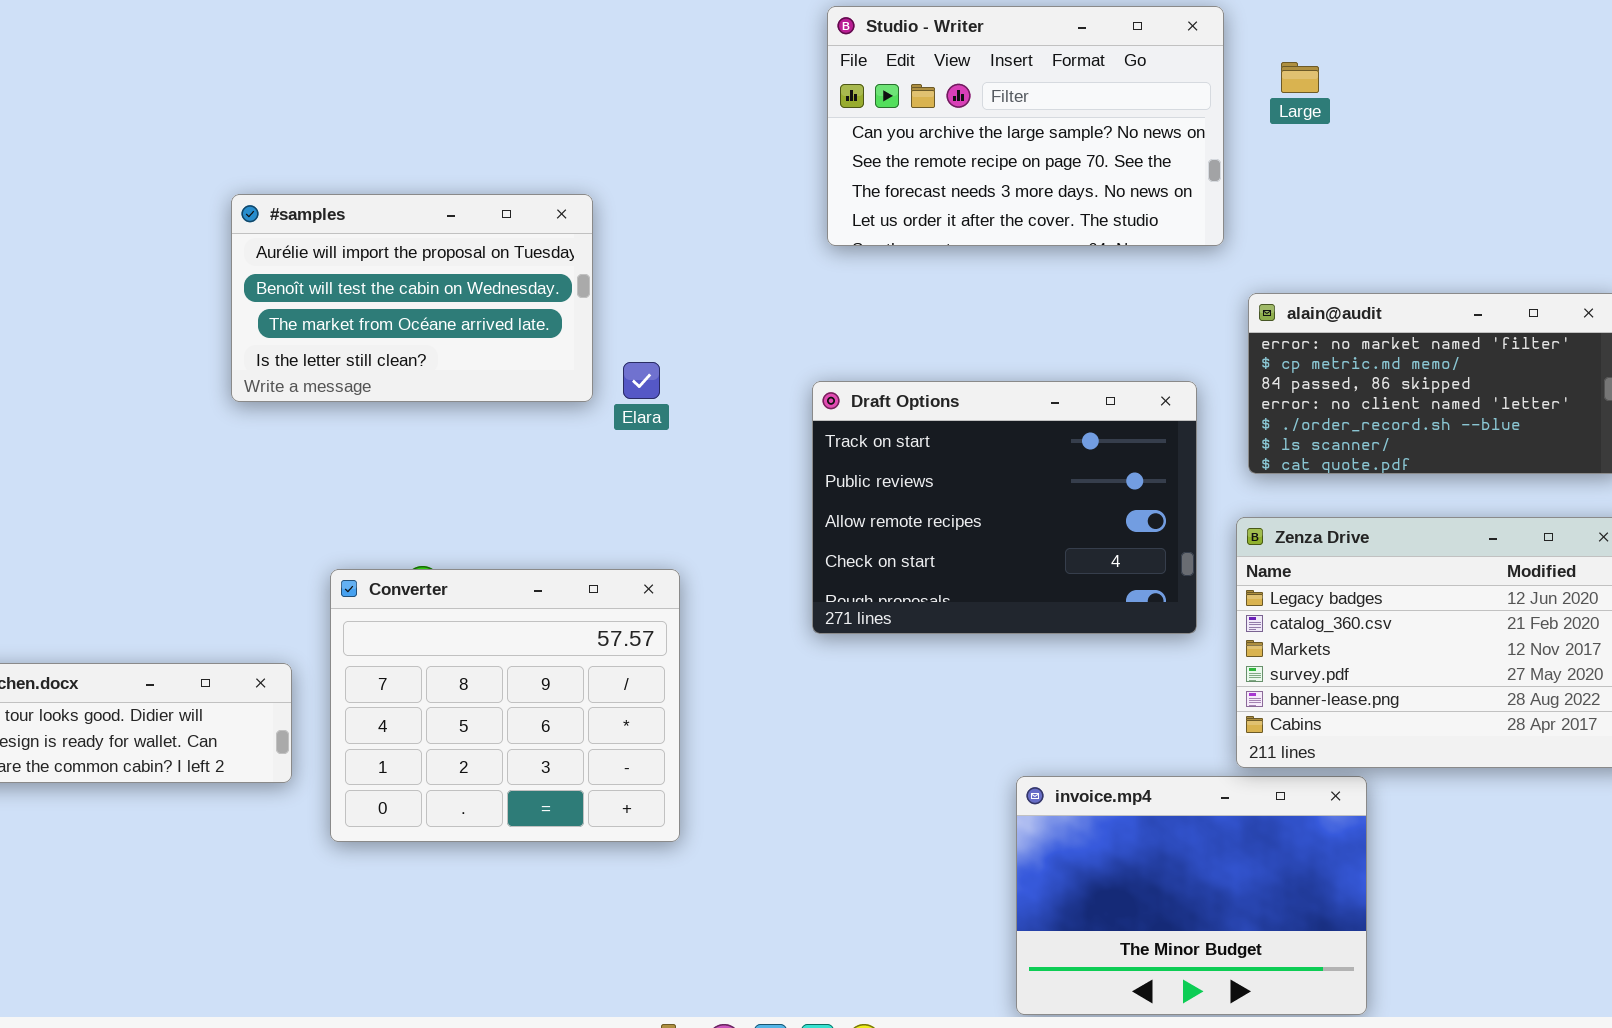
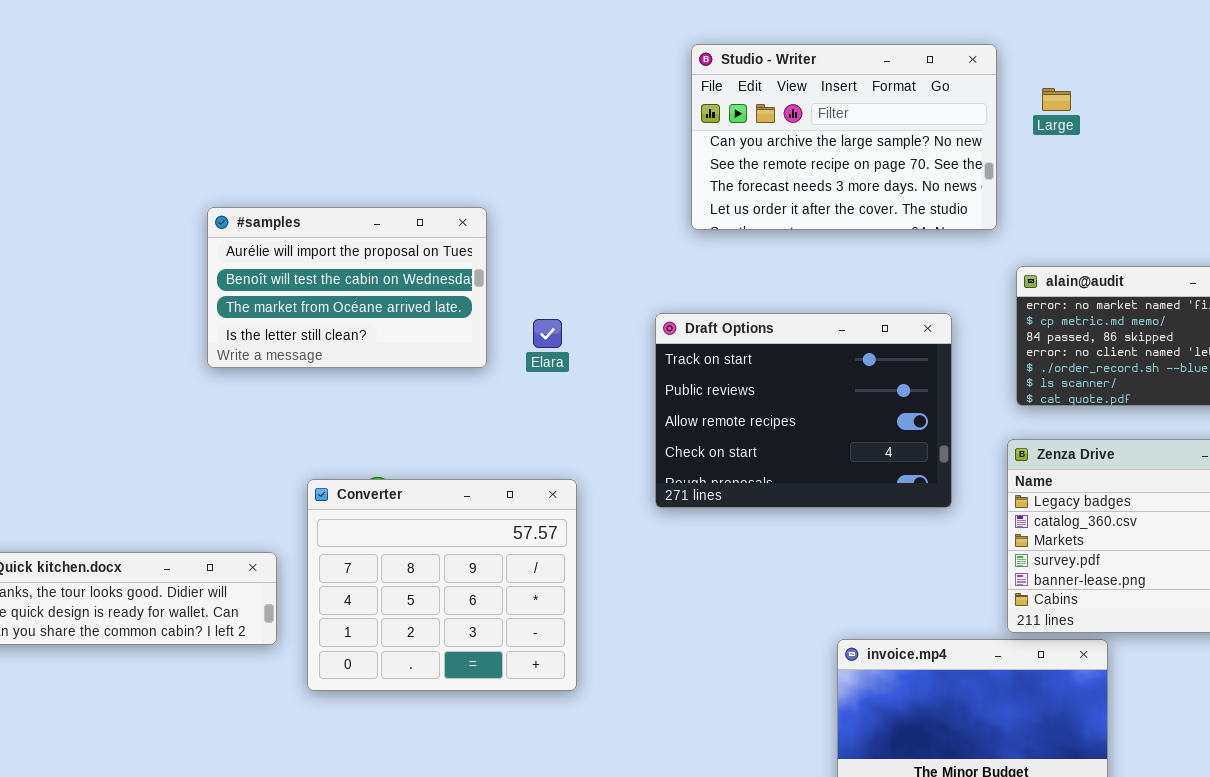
#samples: [231,194,593,402] -> [207,207,487,368], moved
Draft Options: [812,381,1197,634] -> [655,313,952,508], moved

